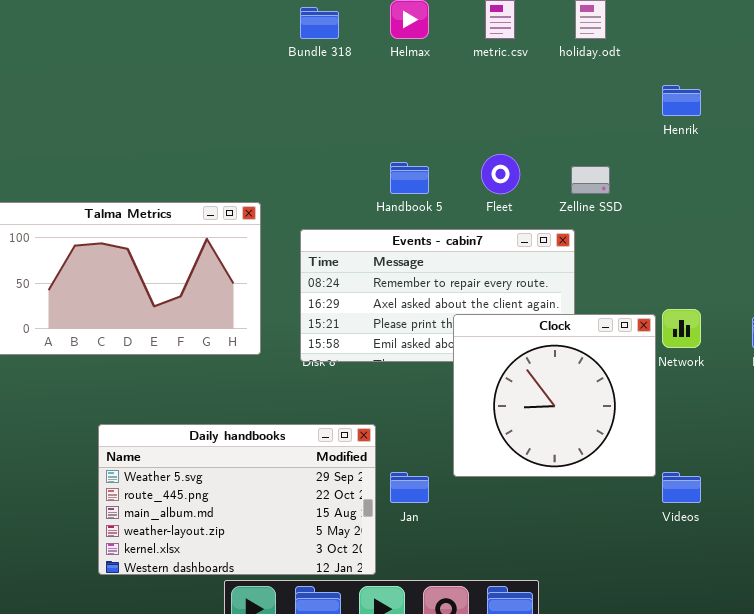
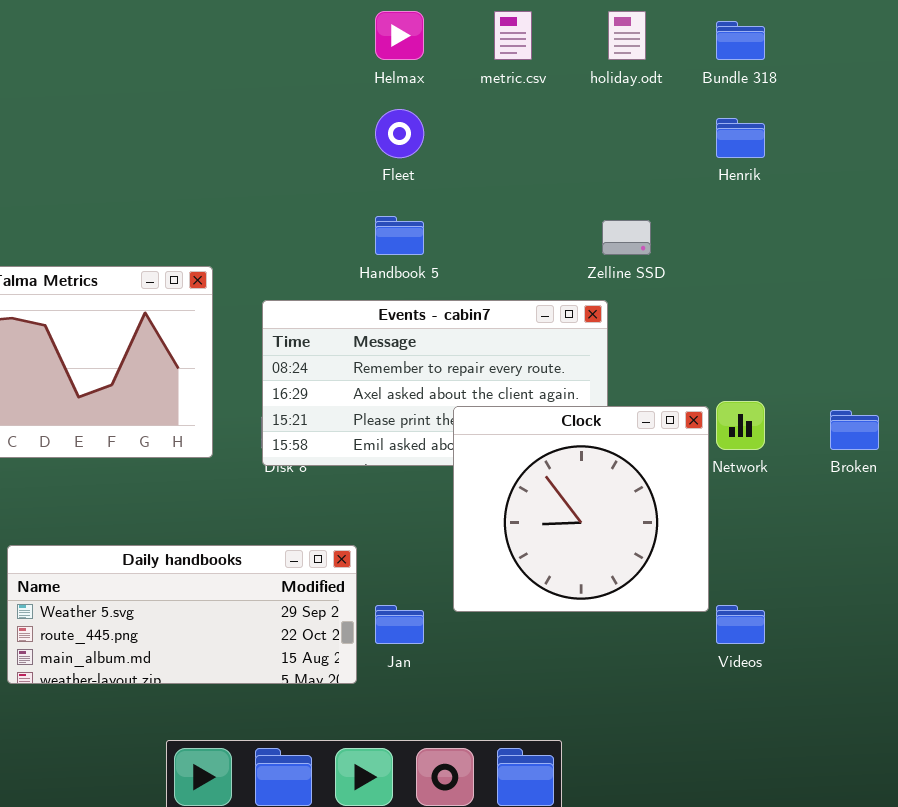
Bundle 318: [300,7,339,39] -> [716,21,765,60], moved
Fleet: [481,154,520,194] -> [375,109,424,158], moved
Daily handbooks: [98,424,376,575] -> [7,545,357,684], resized

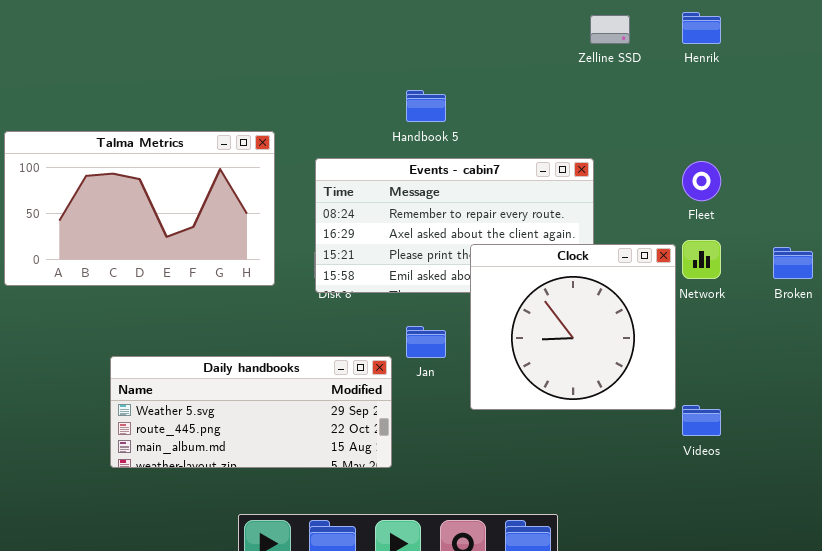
Fleet: [375,109,424,158] -> [682,161,721,201], moved
Zelline SSD: [602,220,651,255] -> [590,15,630,44], moved
Jan: [375,605,424,644] -> [406,326,446,358], moved

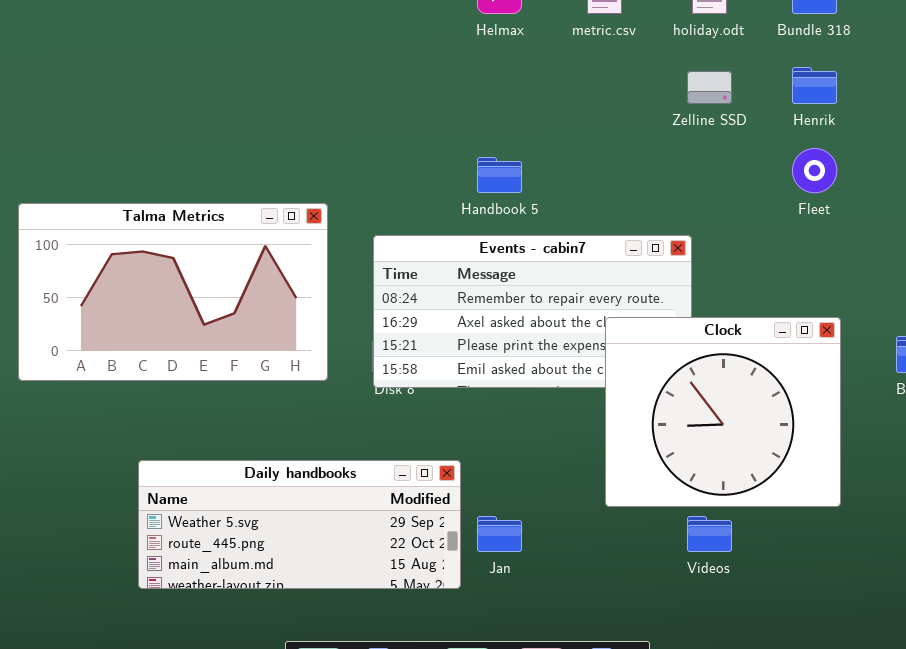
Fleet: [682,161,721,201] -> [792,148,837,193], moved
Clock: [470,244,676,410] -> [605,317,841,507], moved
Jan: [406,326,446,358] -> [477,516,522,552], moved
Videos: [682,405,721,436] -> [687,516,732,552], moved

